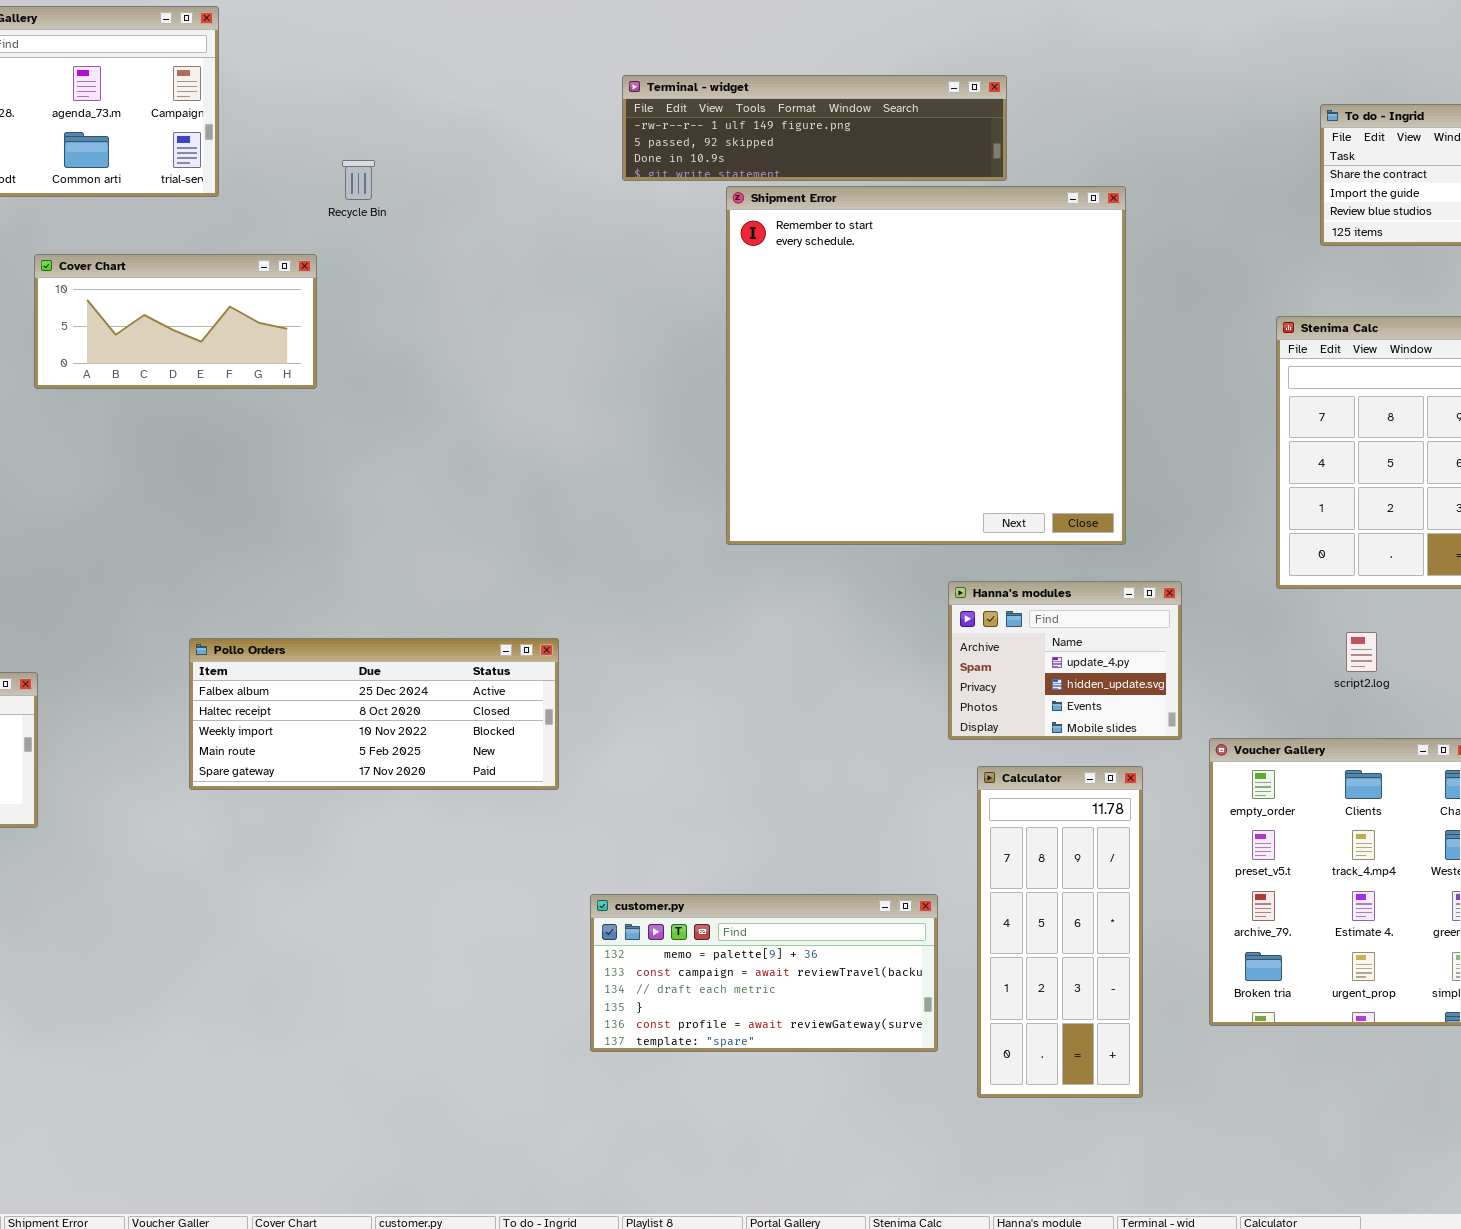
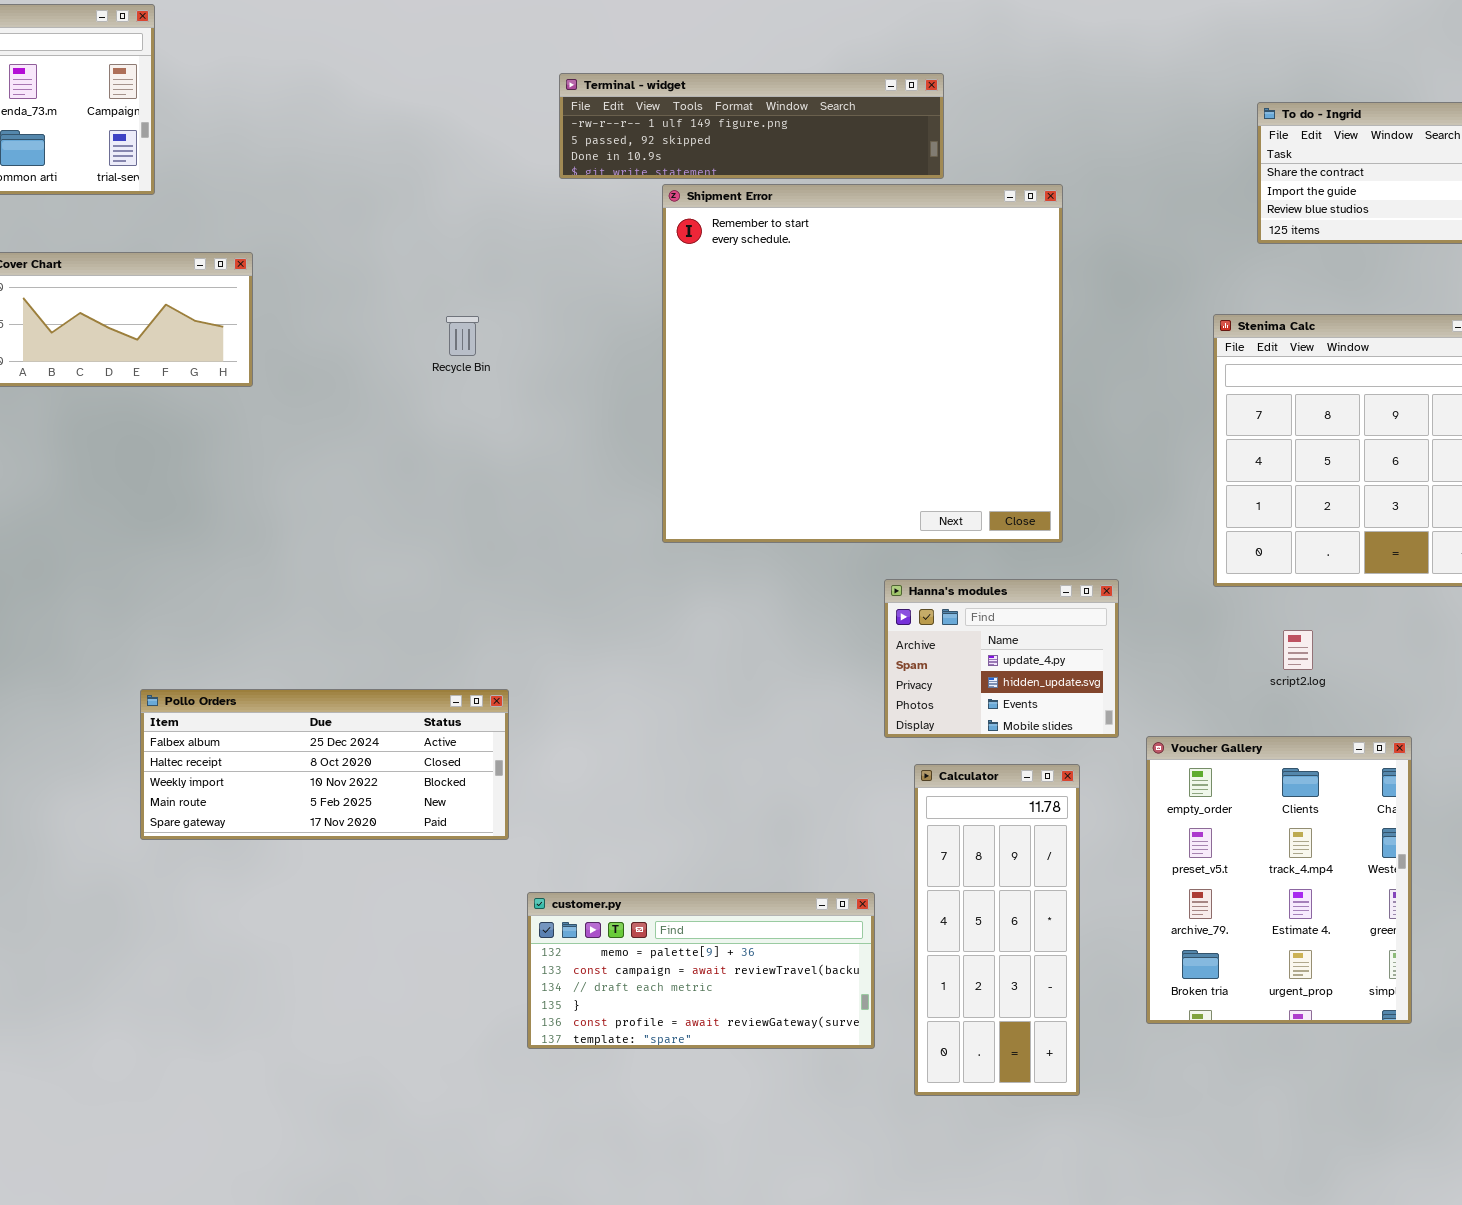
Recycle Bin: [342,160,375,200] -> [446,316,479,356], moved
Pollo Orders: [189,638,559,790] -> [140,689,509,840], moved

